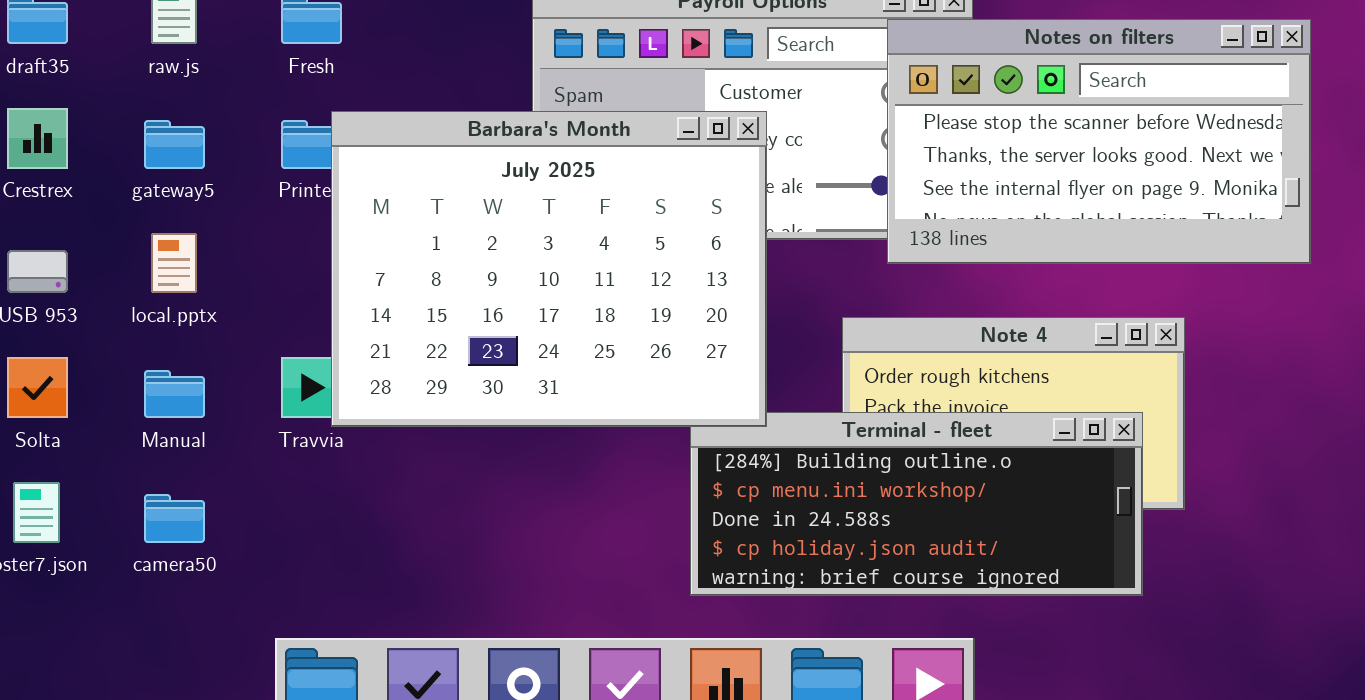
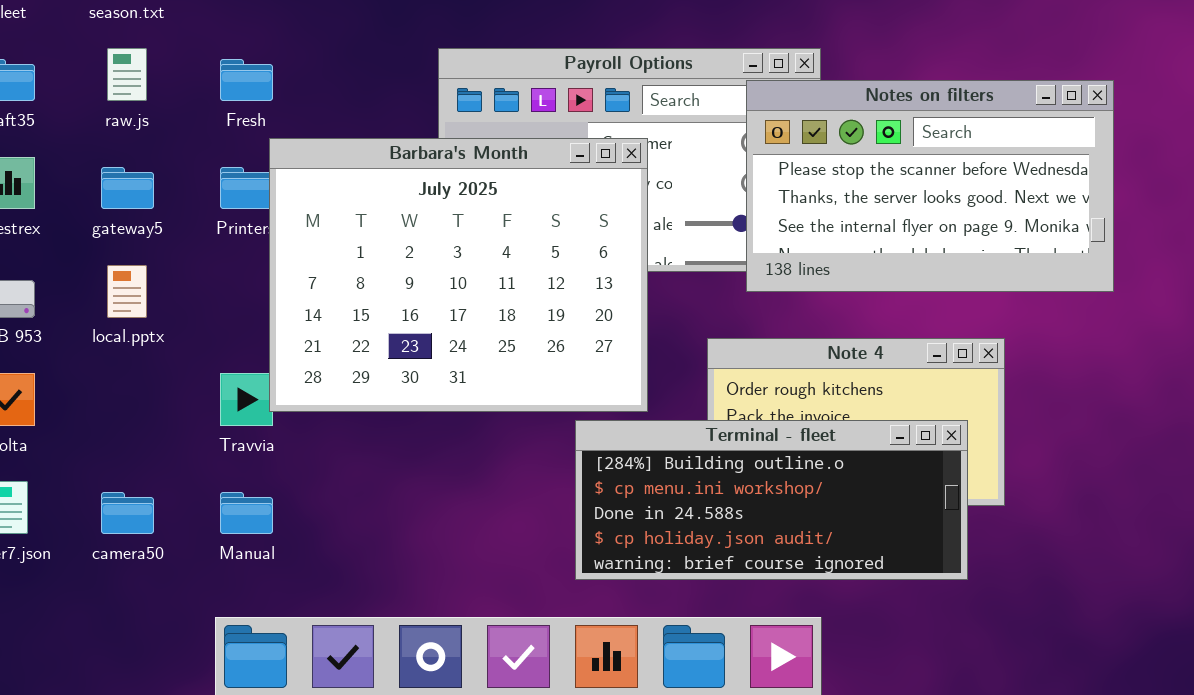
Barbara's Month: [331,111,767,427] -> [269,138,648,412], moved
Manual: [144,370,205,418] -> [220,492,273,534], moved

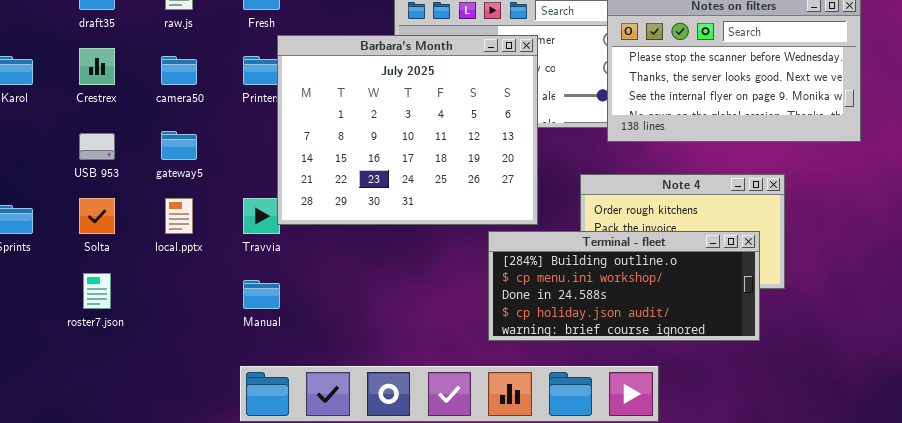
gateway5: [101,167,154,209] -> [161,131,197,160], moved
local.pptx: [107,265,147,318] -> [165,198,193,234], moved
camera50: [101,492,154,534] -> [161,56,197,85], moved

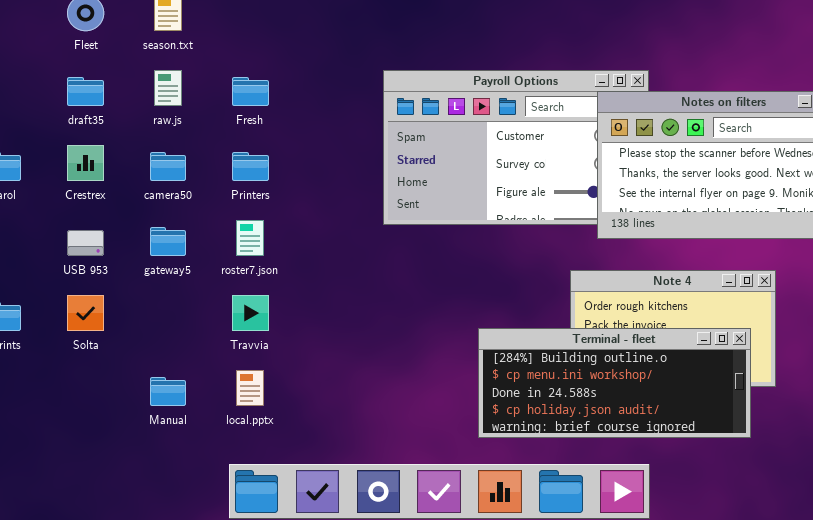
Barbara's Month: [277,35,538,225] -> none, closed
local.pptx: [165,198,193,234] -> [236,370,264,406], moved
roster7.json: [83,273,111,309] -> [236,220,264,256], moved
Manual: [243,280,280,309] -> [150,377,186,406], moved

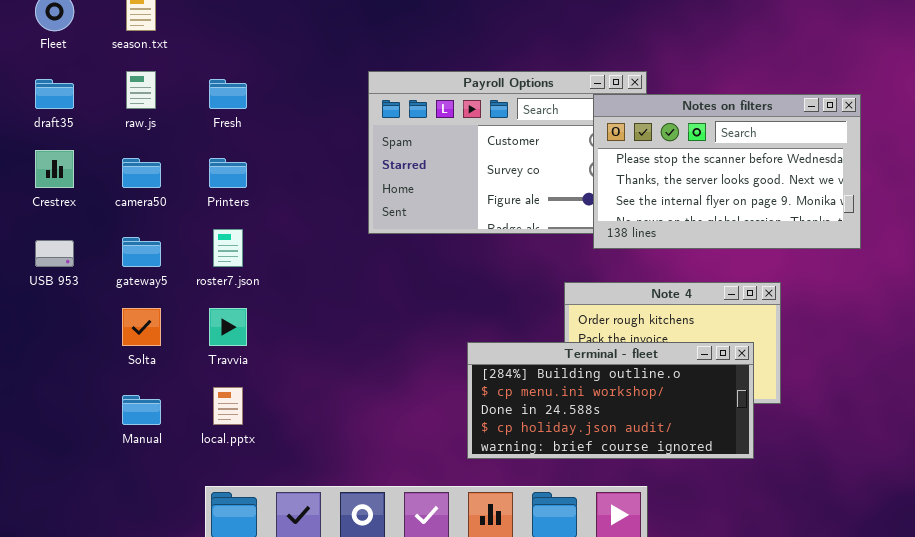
Solta: [67,295,104,331] -> [122,308,161,346], moved

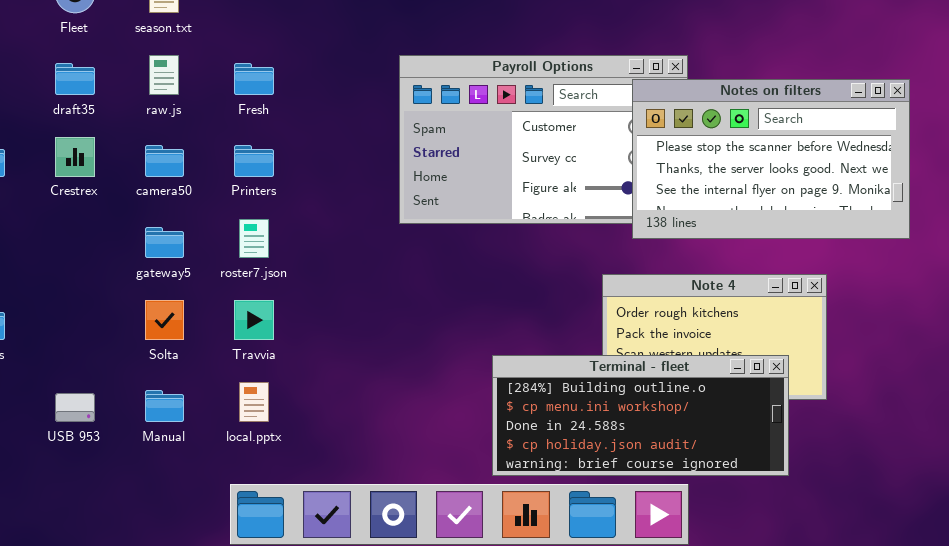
USB 953: [35,240,74,267] -> [55,393,95,422], moved
Terminal - fleet: [467,342,754,459] -> [492,355,789,476], moved

